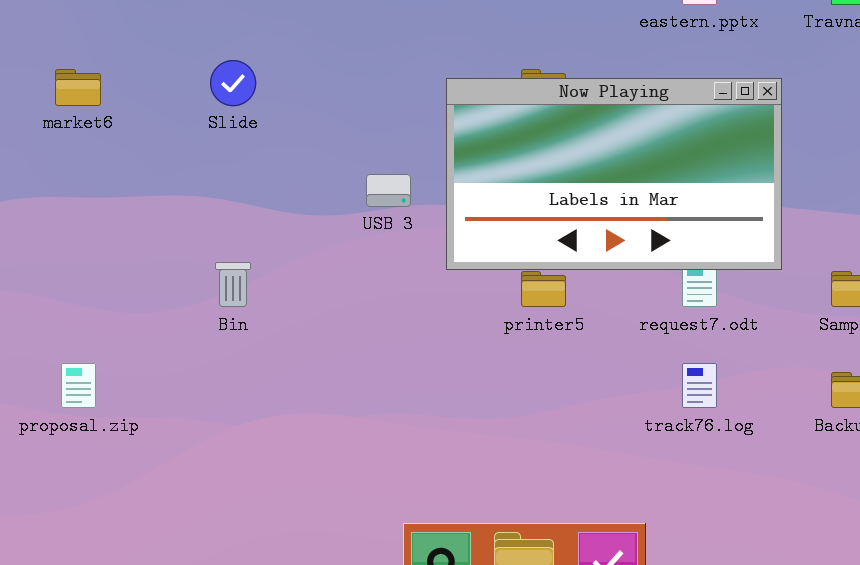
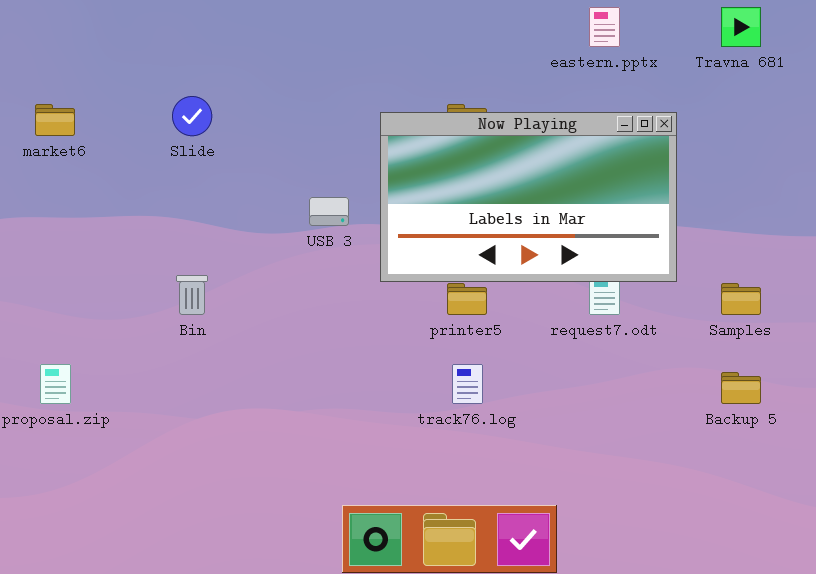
track76.log: [682,363,717,408] -> [452,364,483,404], moved

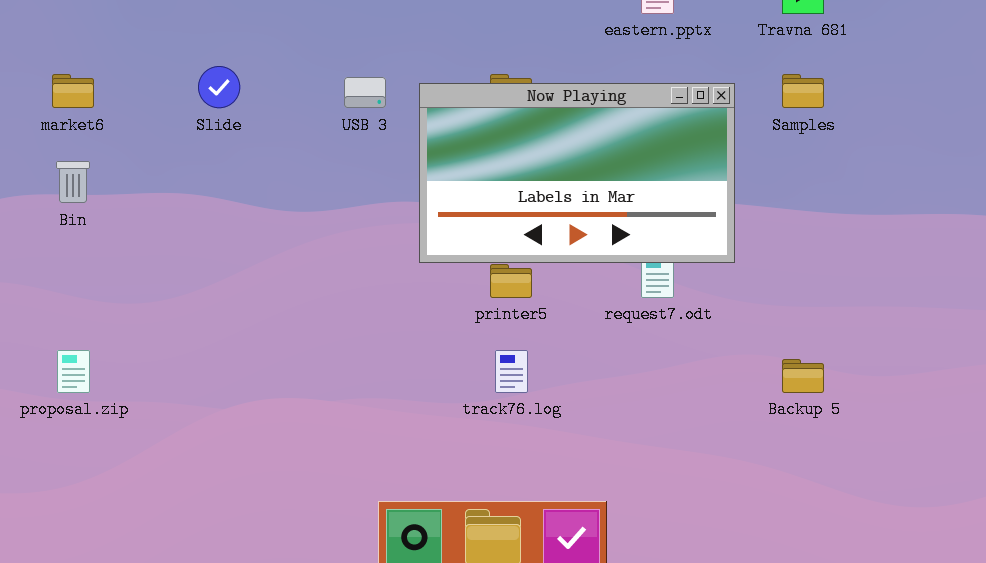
USB 3: [309,197,349,226] -> [344,77,386,108], moved
Bin: [176,275,208,315] -> [56,161,90,203], moved
Samples: [721,283,761,315] -> [782,74,824,108], moved

